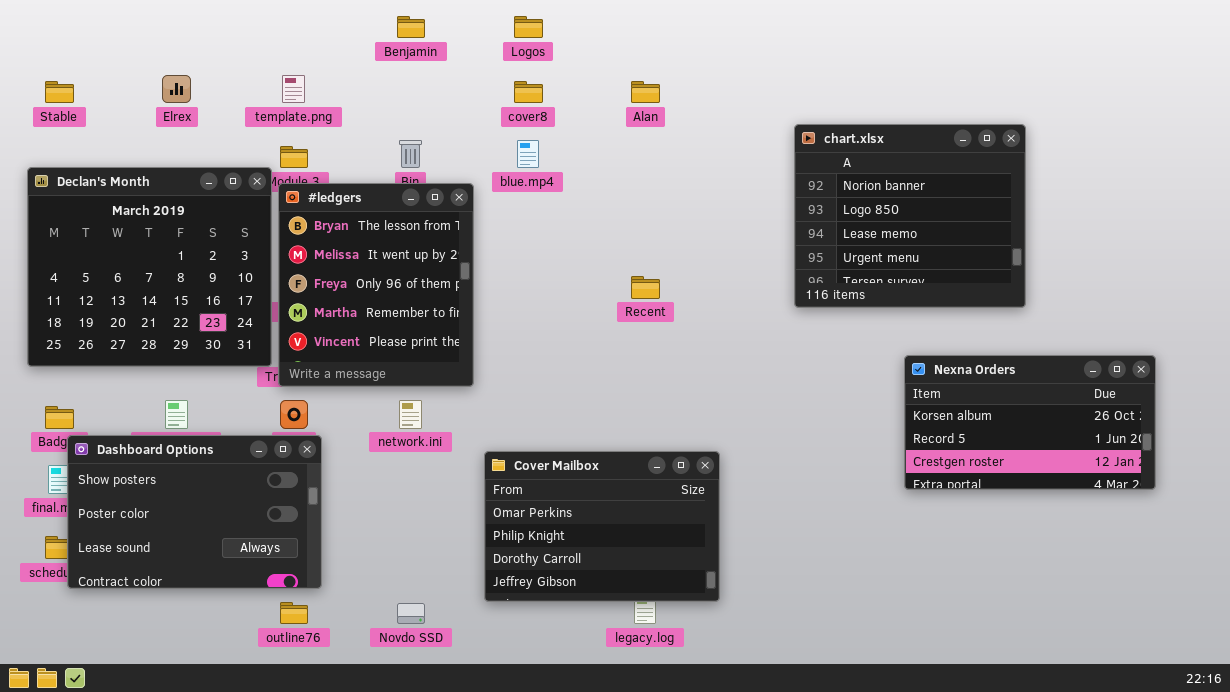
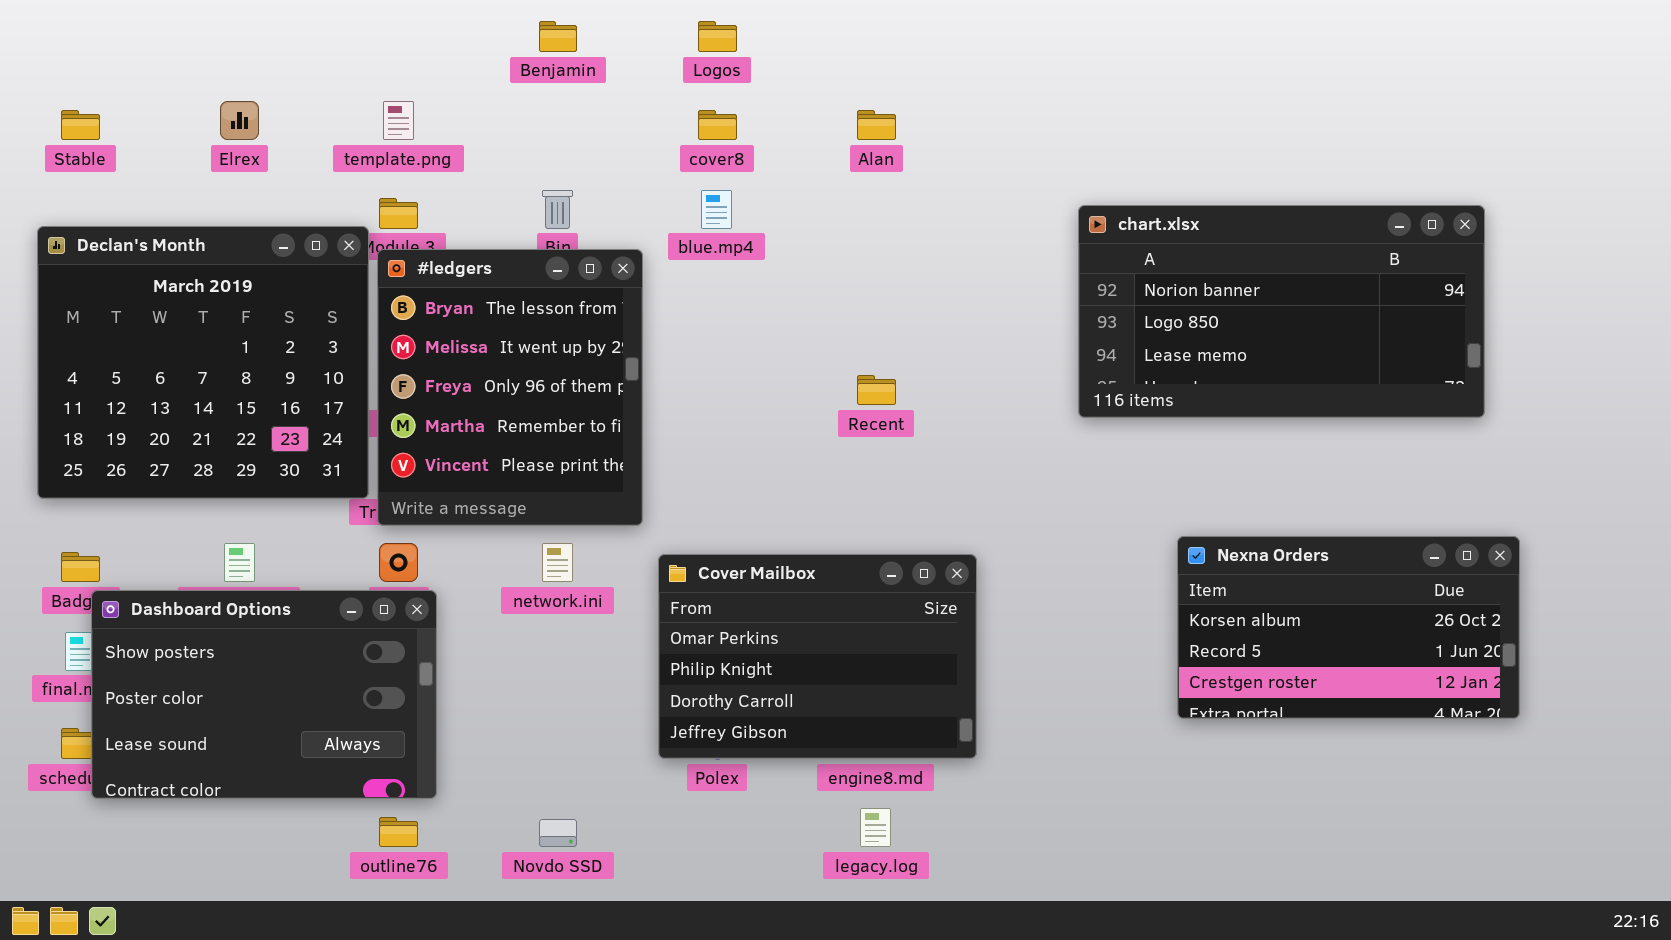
chart.xlsx: [794,124,1026,308] -> [1078,205,1485,418], resized
Nexna Orders: [904,355,1156,490] -> [1177,536,1520,719], moved
Cover Mailbox: [484,451,720,602] -> [658,554,977,759], moved

